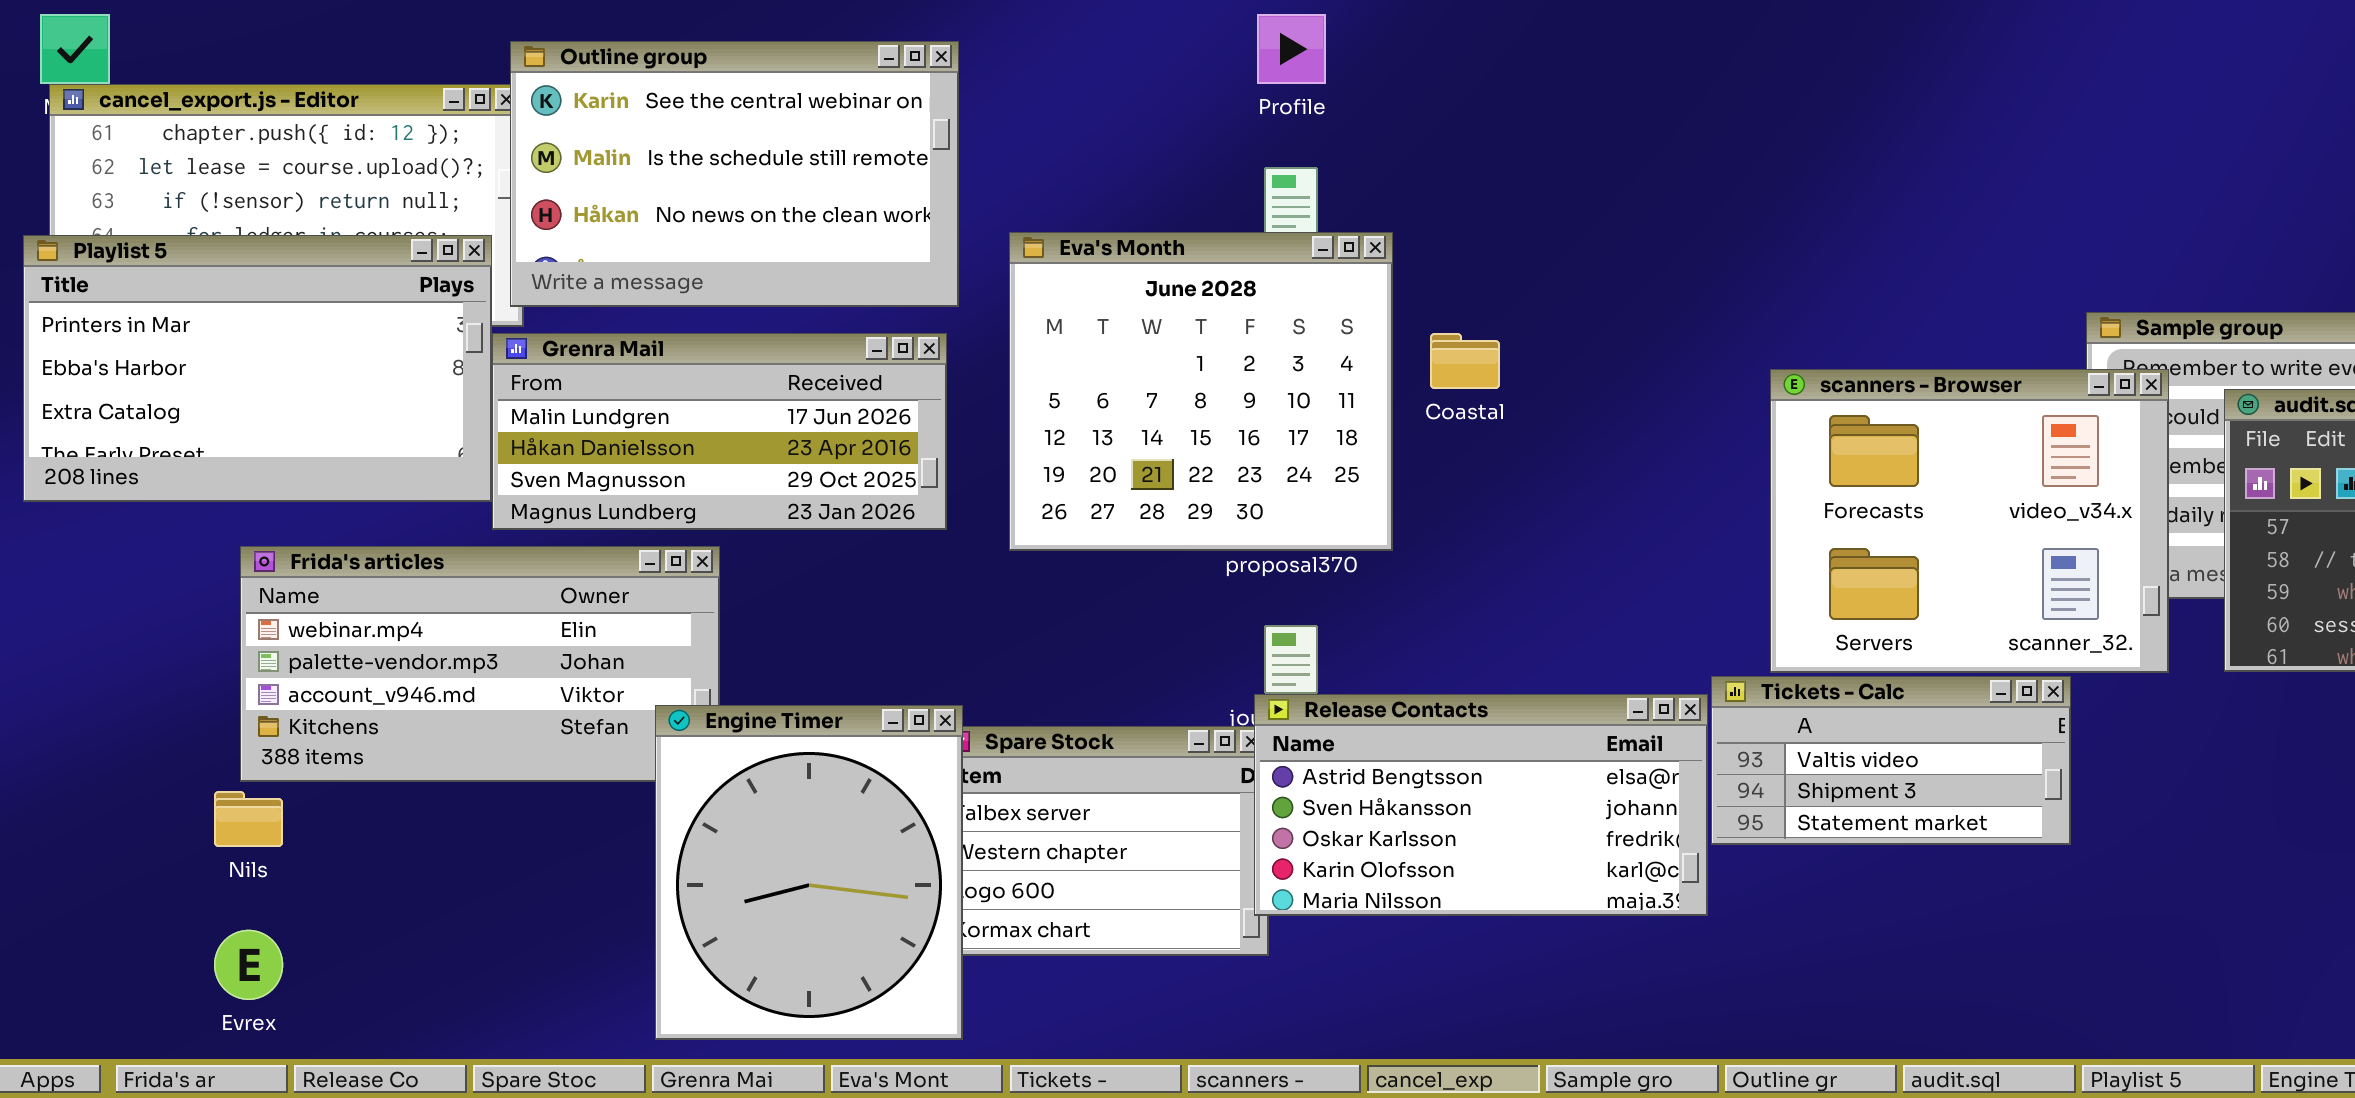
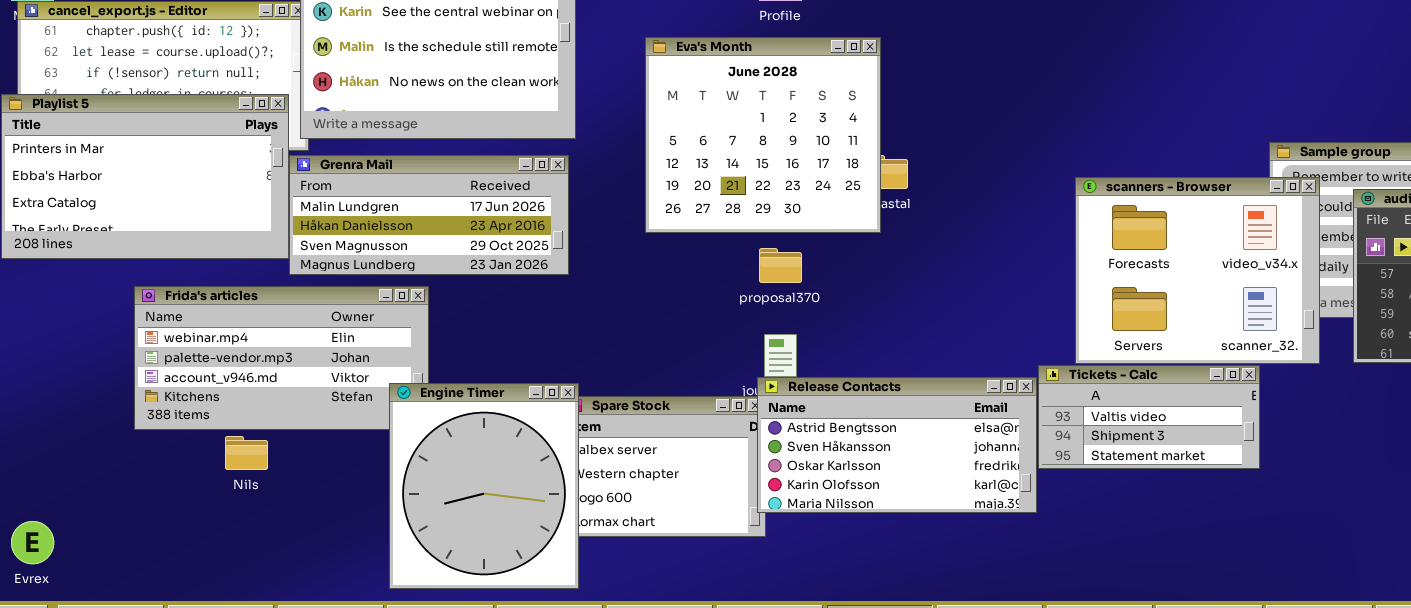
Eva's Month: [1009,232,1393,551] -> [645,37,881,233], moved
Nils: [214,791,283,847] -> [225,436,268,470], moved
Evrex: [214,930,283,1000] -> [11,521,54,564], moved

